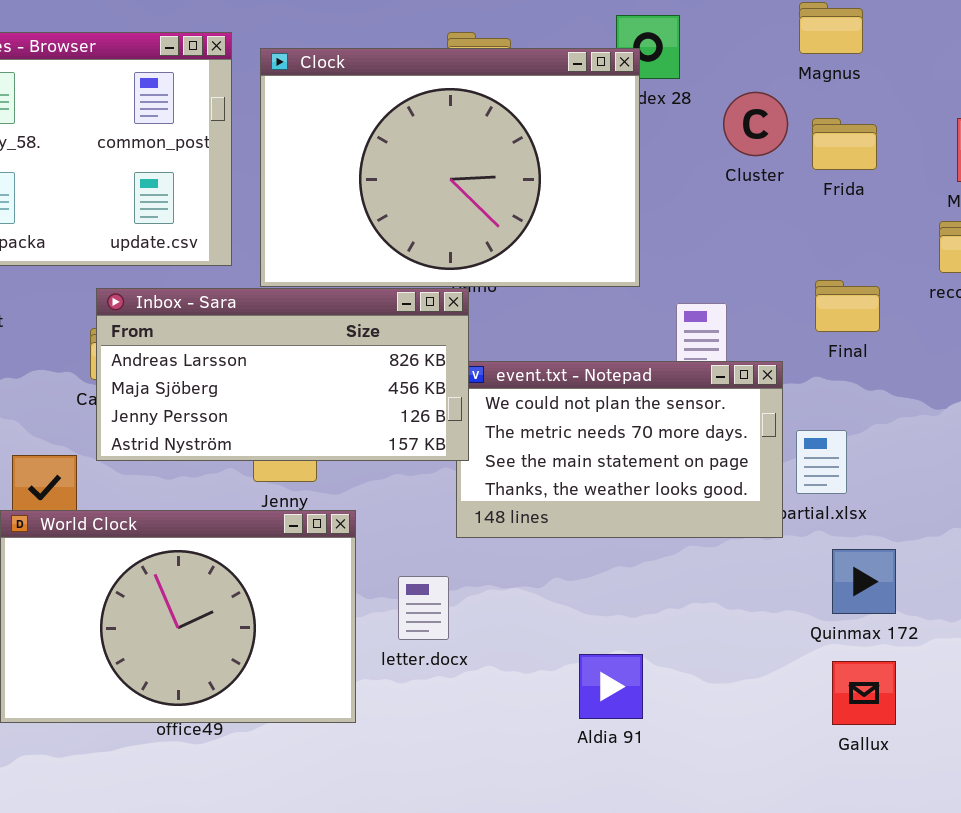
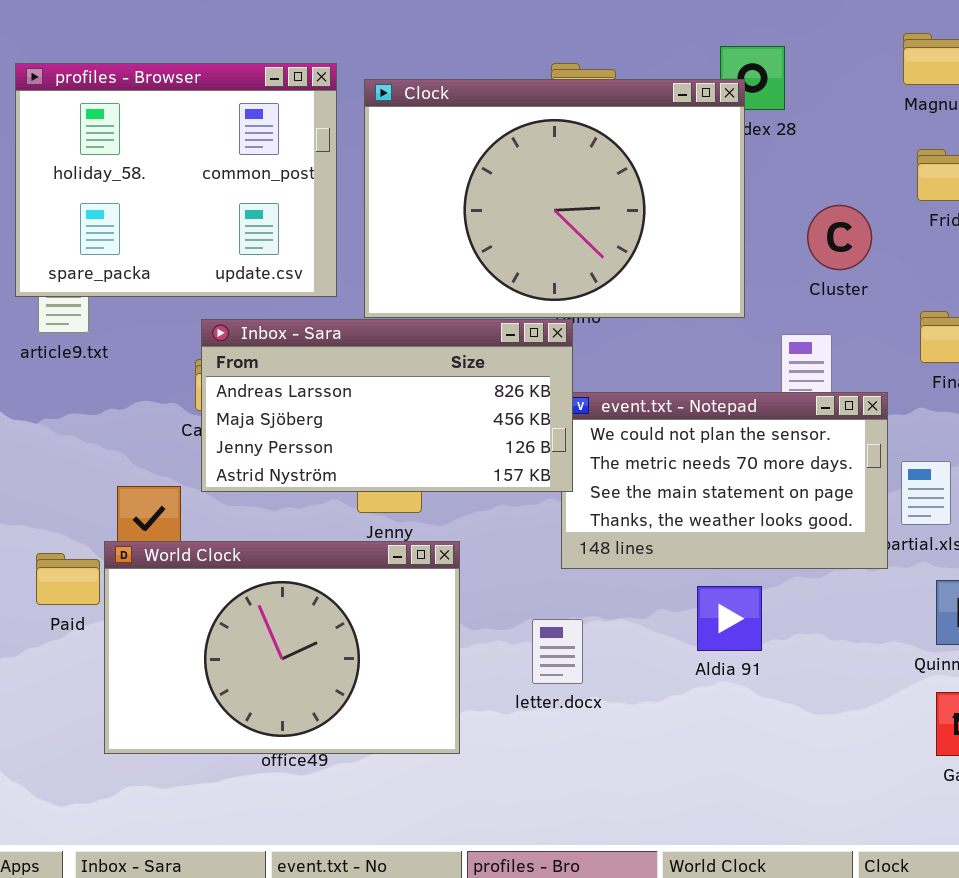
Cluster: [723,92,788,156] -> [807,205,872,270], moved
letter.docx: [398,576,449,640] -> [532,619,583,684], moved
Aldia 91: [579,654,643,719] -> [697,586,762,651], moved

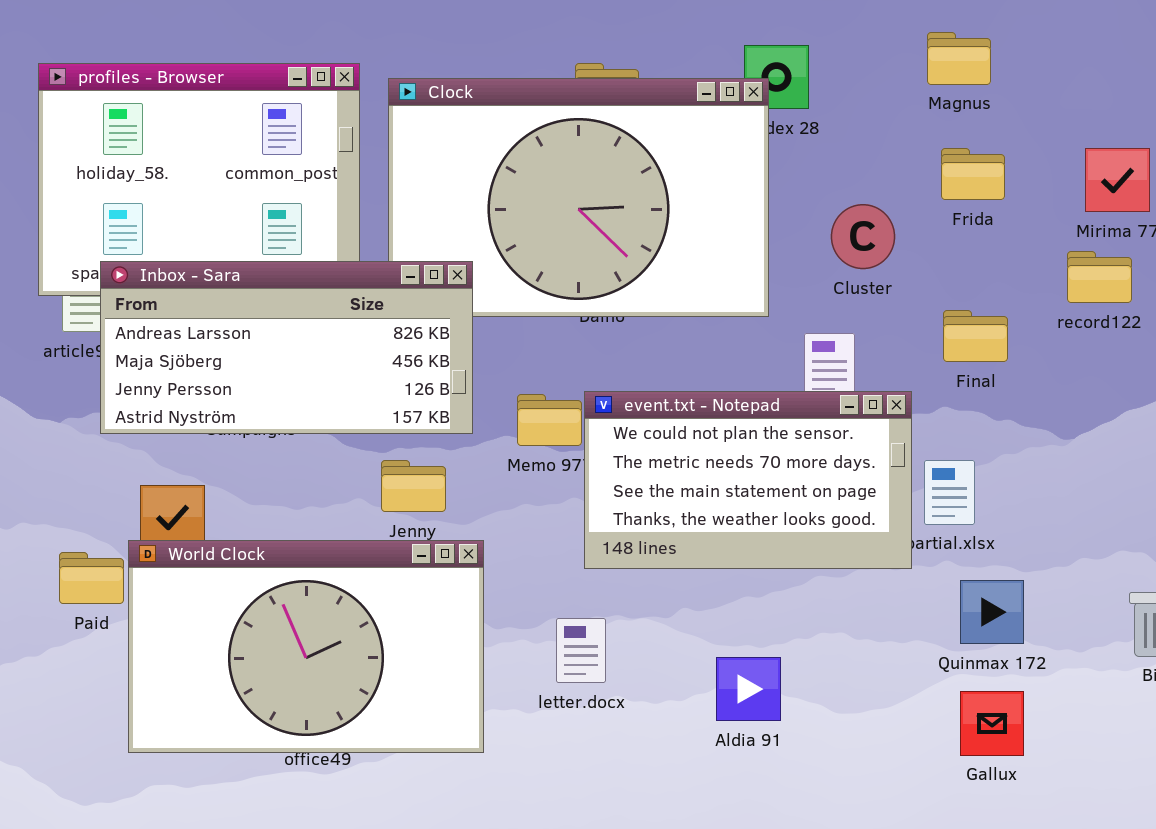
Inbox - Sara: [201,319,573,492] -> [100,261,473,434], moved
Aldia 91: [697,586,762,651] -> [716,657,781,721], moved

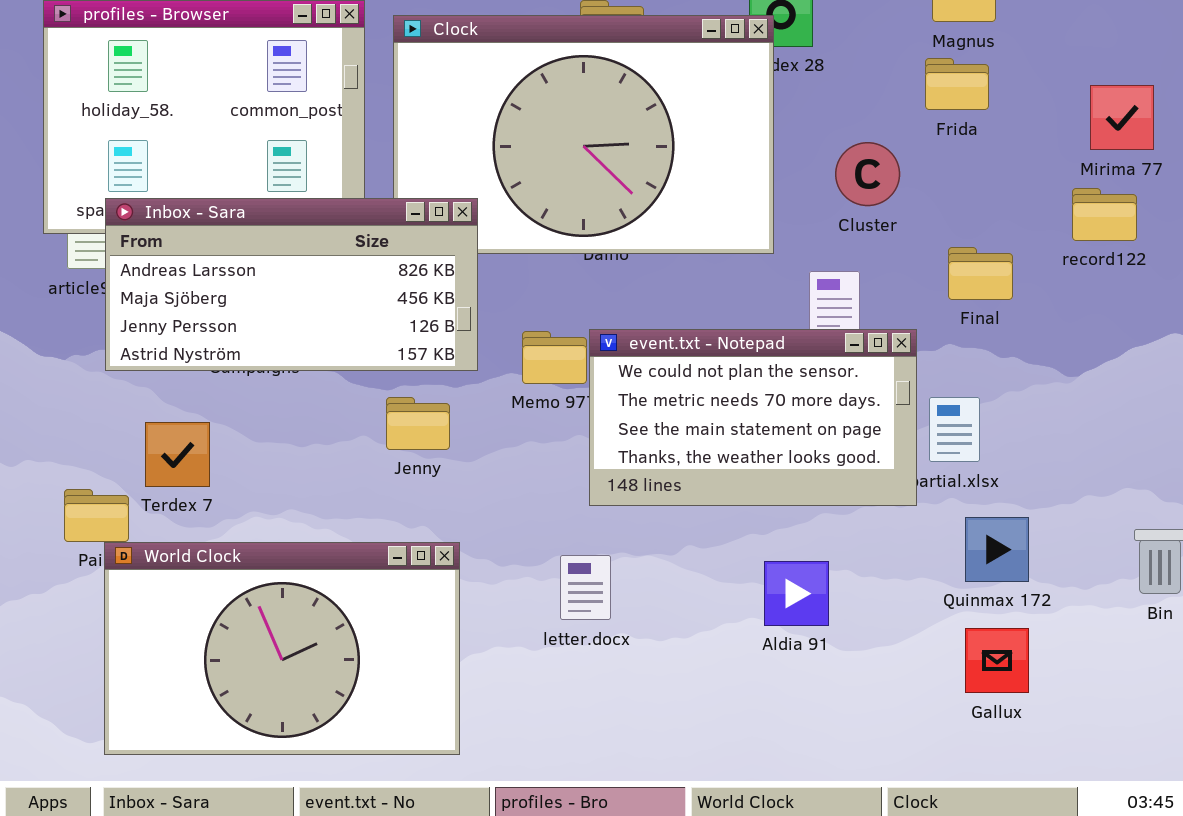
Frida: [941,148,1005,200] -> [925,58,989,110], moved
World Clock: [128,540,484,753] -> [104,542,460,755], moved
Aldia 91: [716,657,781,721] -> [764,561,829,626], moved

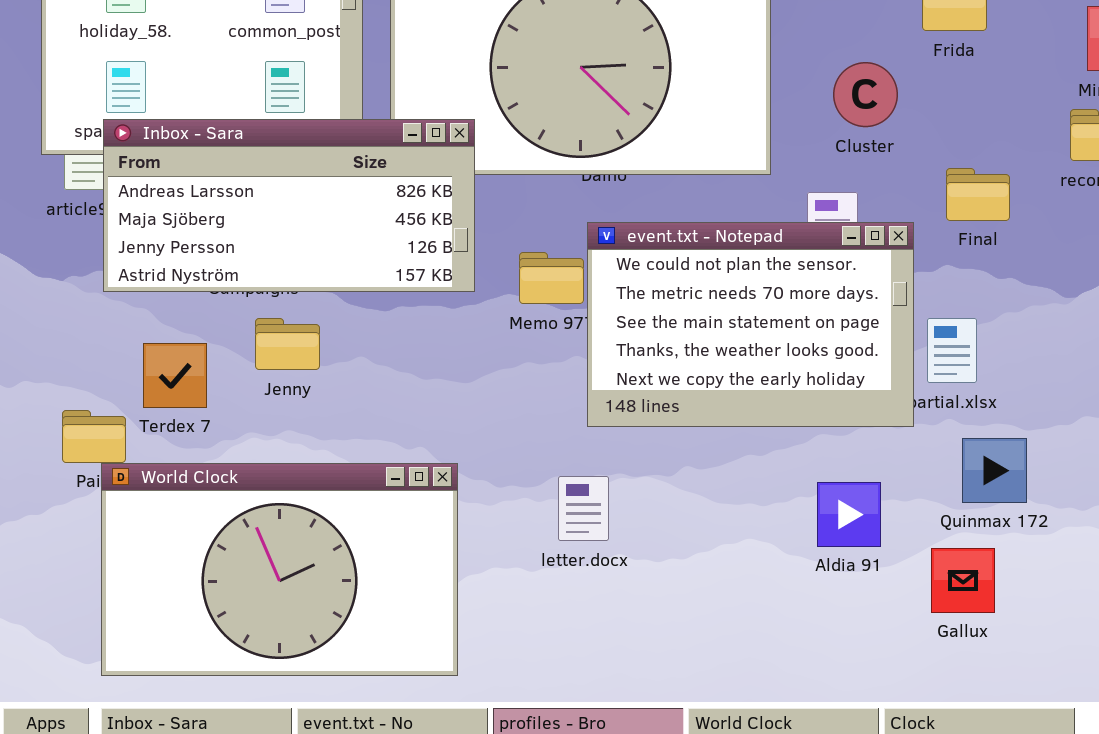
event.txt - Notepad: [589,329,917,506] -> [587,222,914,427], resized
Jenny: [386,397,450,450] -> [255,318,320,370], moved
Aldia 91: [764,561,829,626] -> [817,482,881,547], moved
Gallux: [965,628,1029,693] -> [931,548,995,613], moved

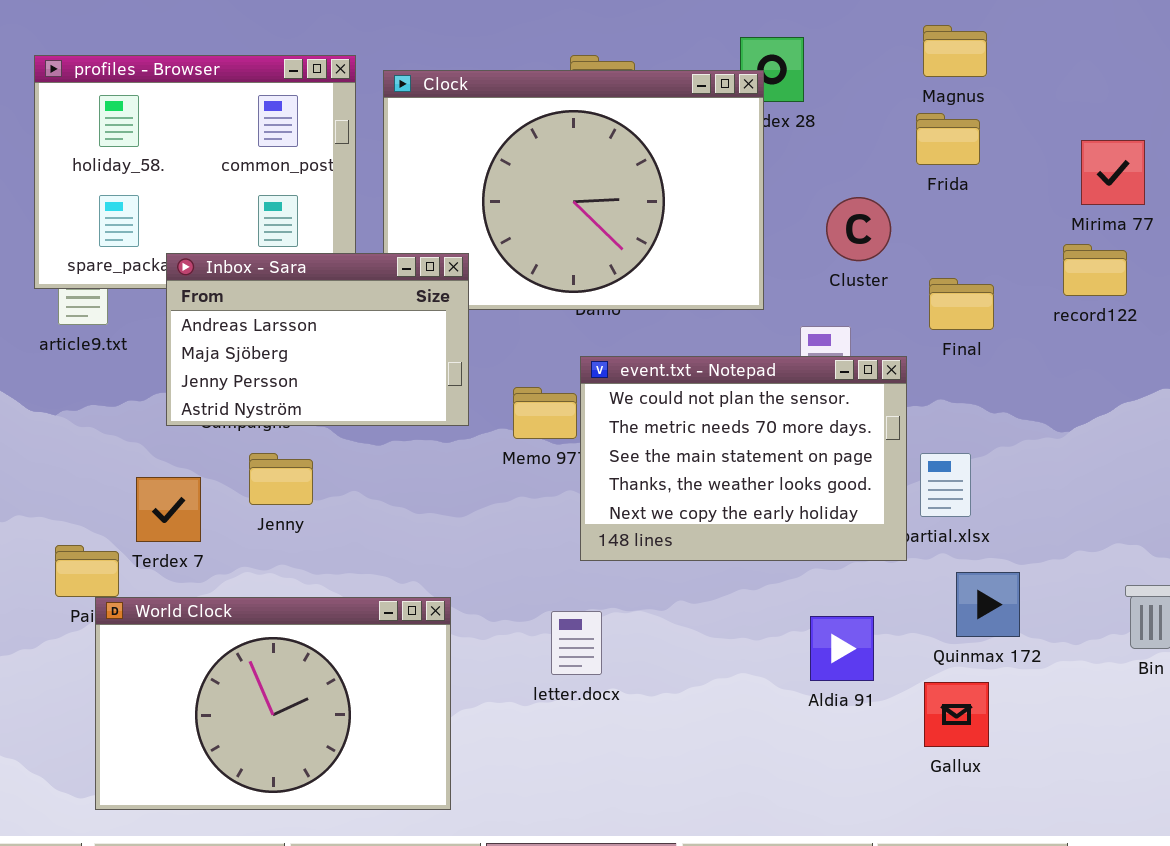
Inbox - Sara: [103,119,475,292] -> [166,253,469,426], resized
Final: [946,168,1010,221] -> [929,278,994,330], moved

